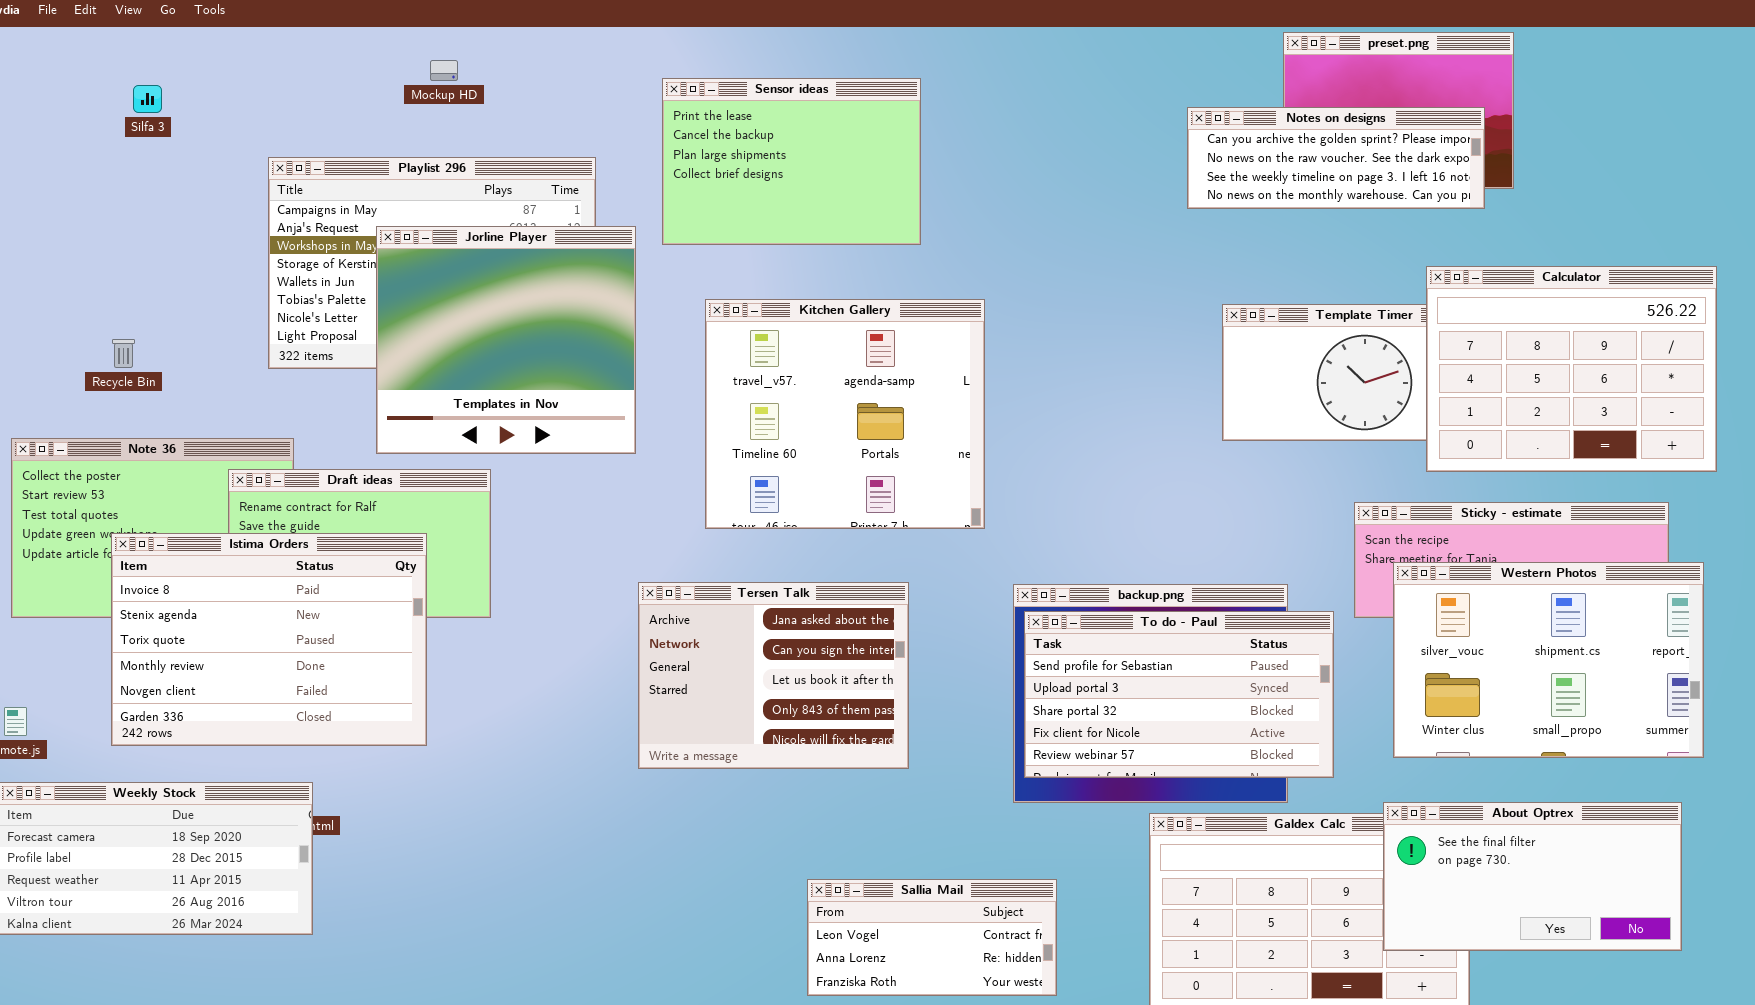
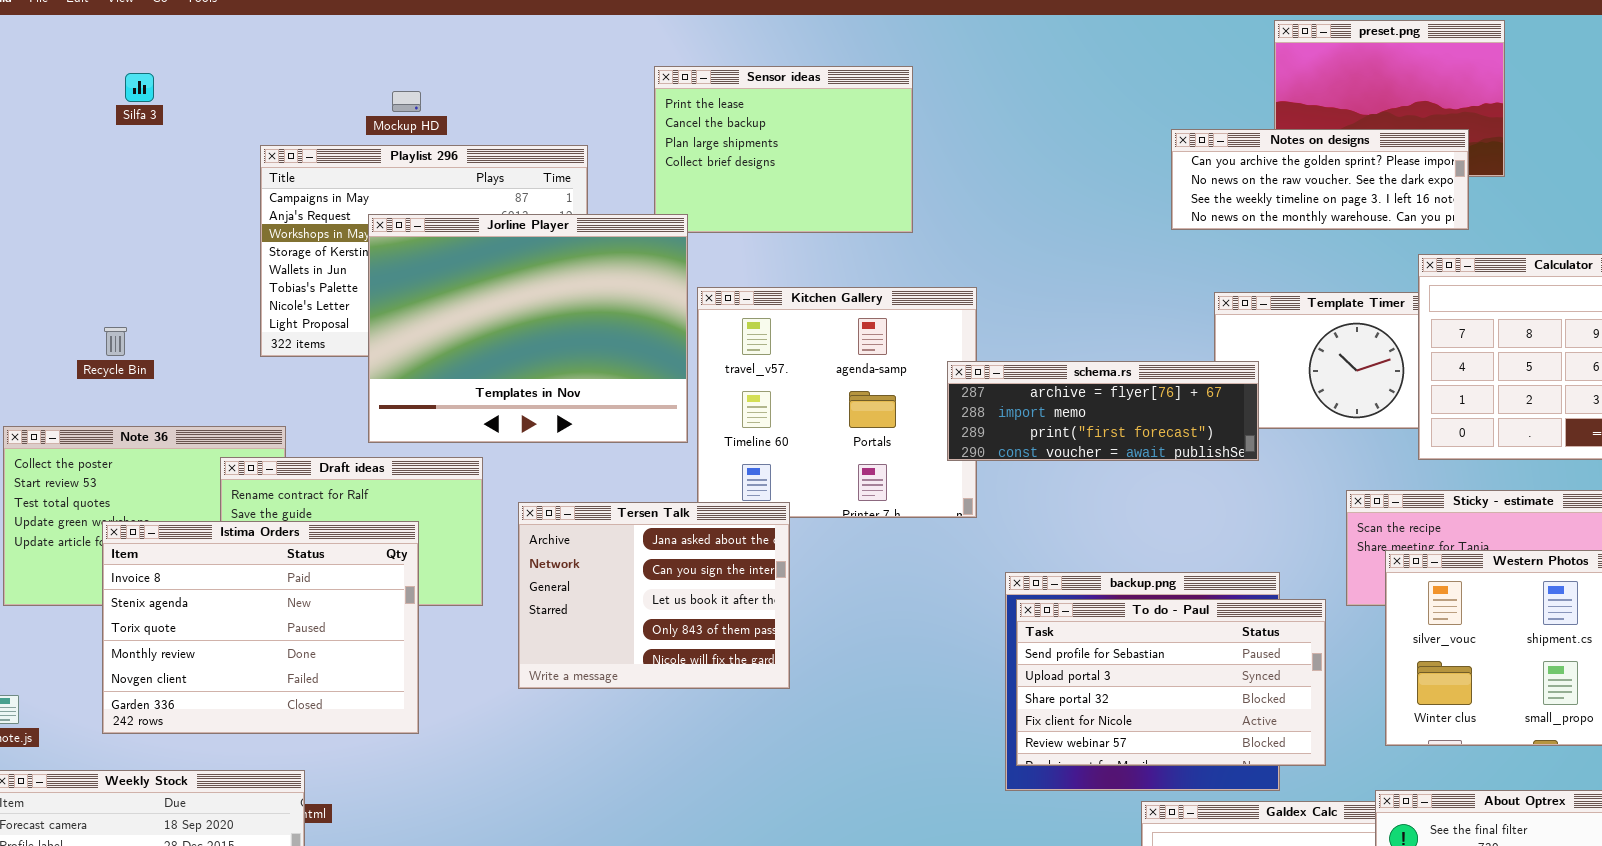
Mockup HD: [430,60,458,81] -> [392,91,421,112], moved
Notes on designs: [1187,107,1485,209] -> [1171,129,1469,230], moved
Jorline Player: [376,226,636,454] -> [368,214,688,443], resized
schema.rs: none -> [947,361,1259,461], opened
Tersen Talk: [638,582,909,769] -> [518,502,790,689], moved

